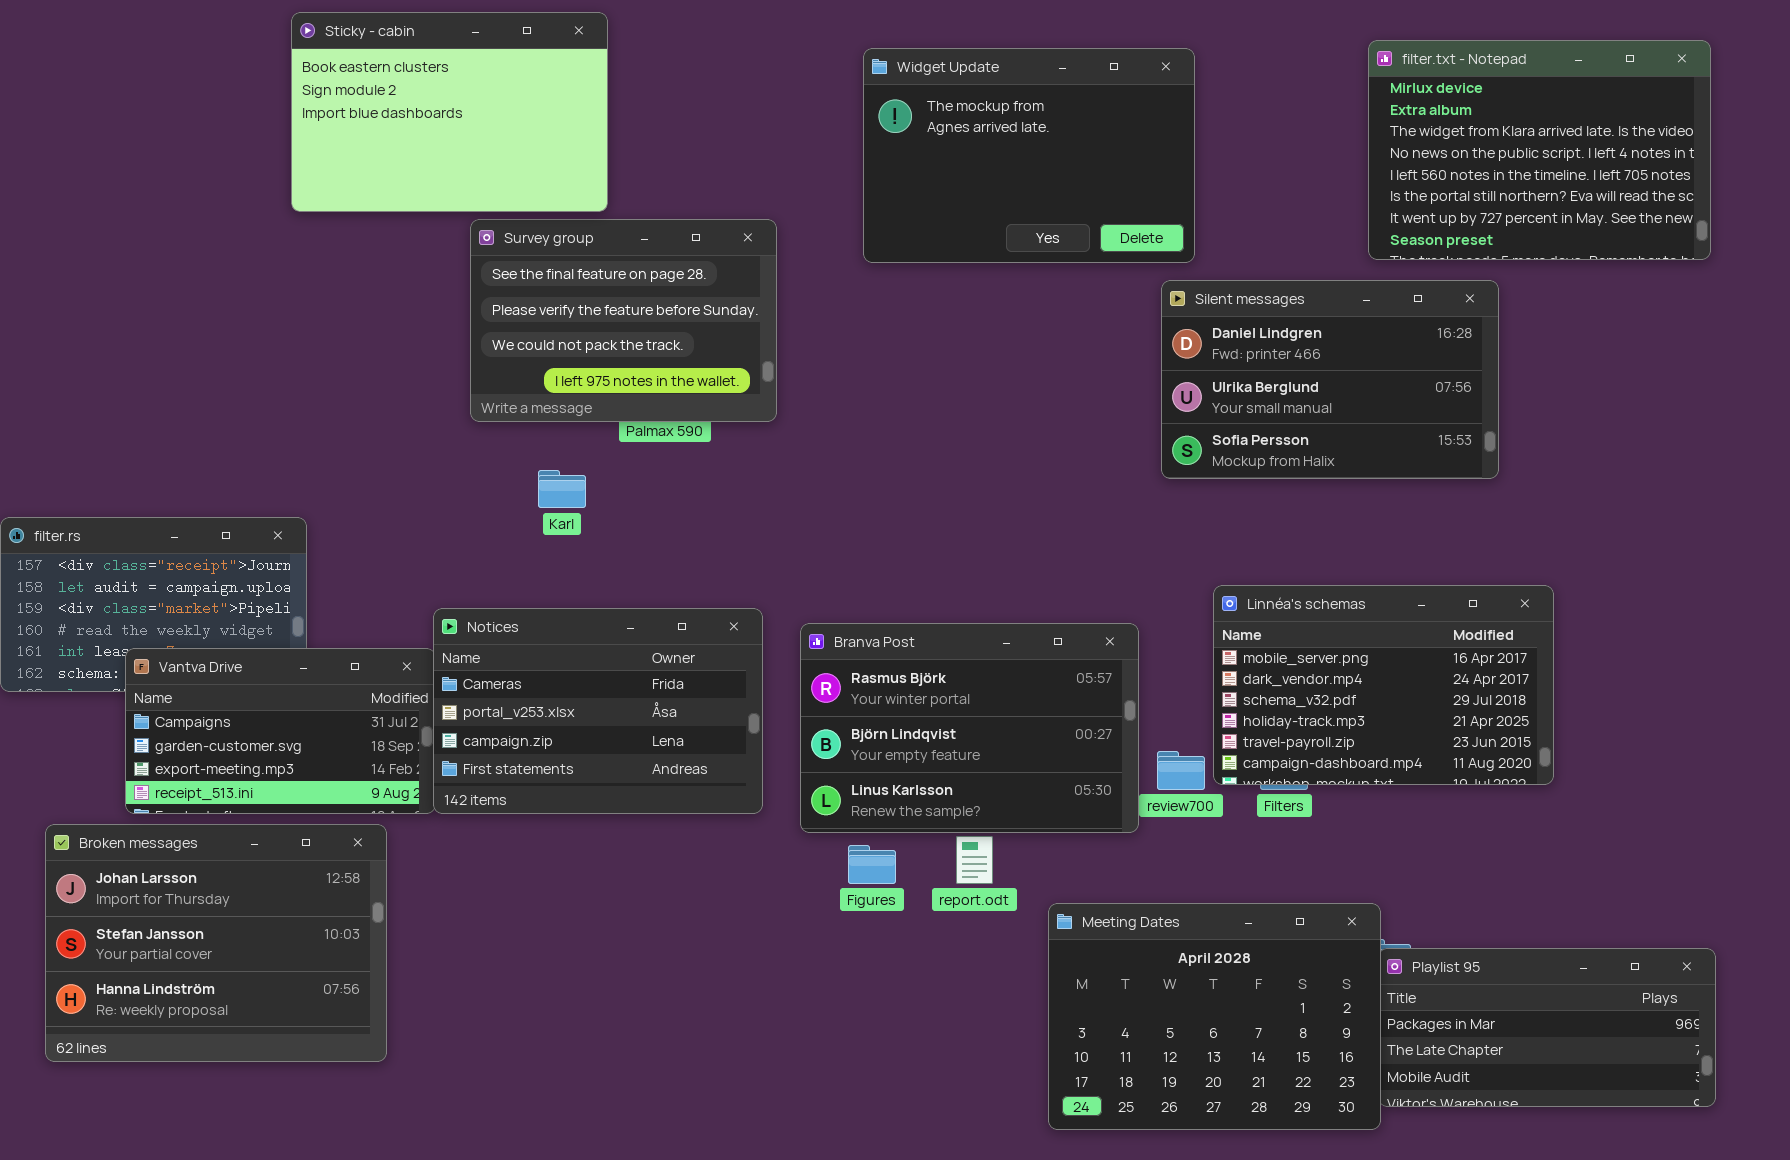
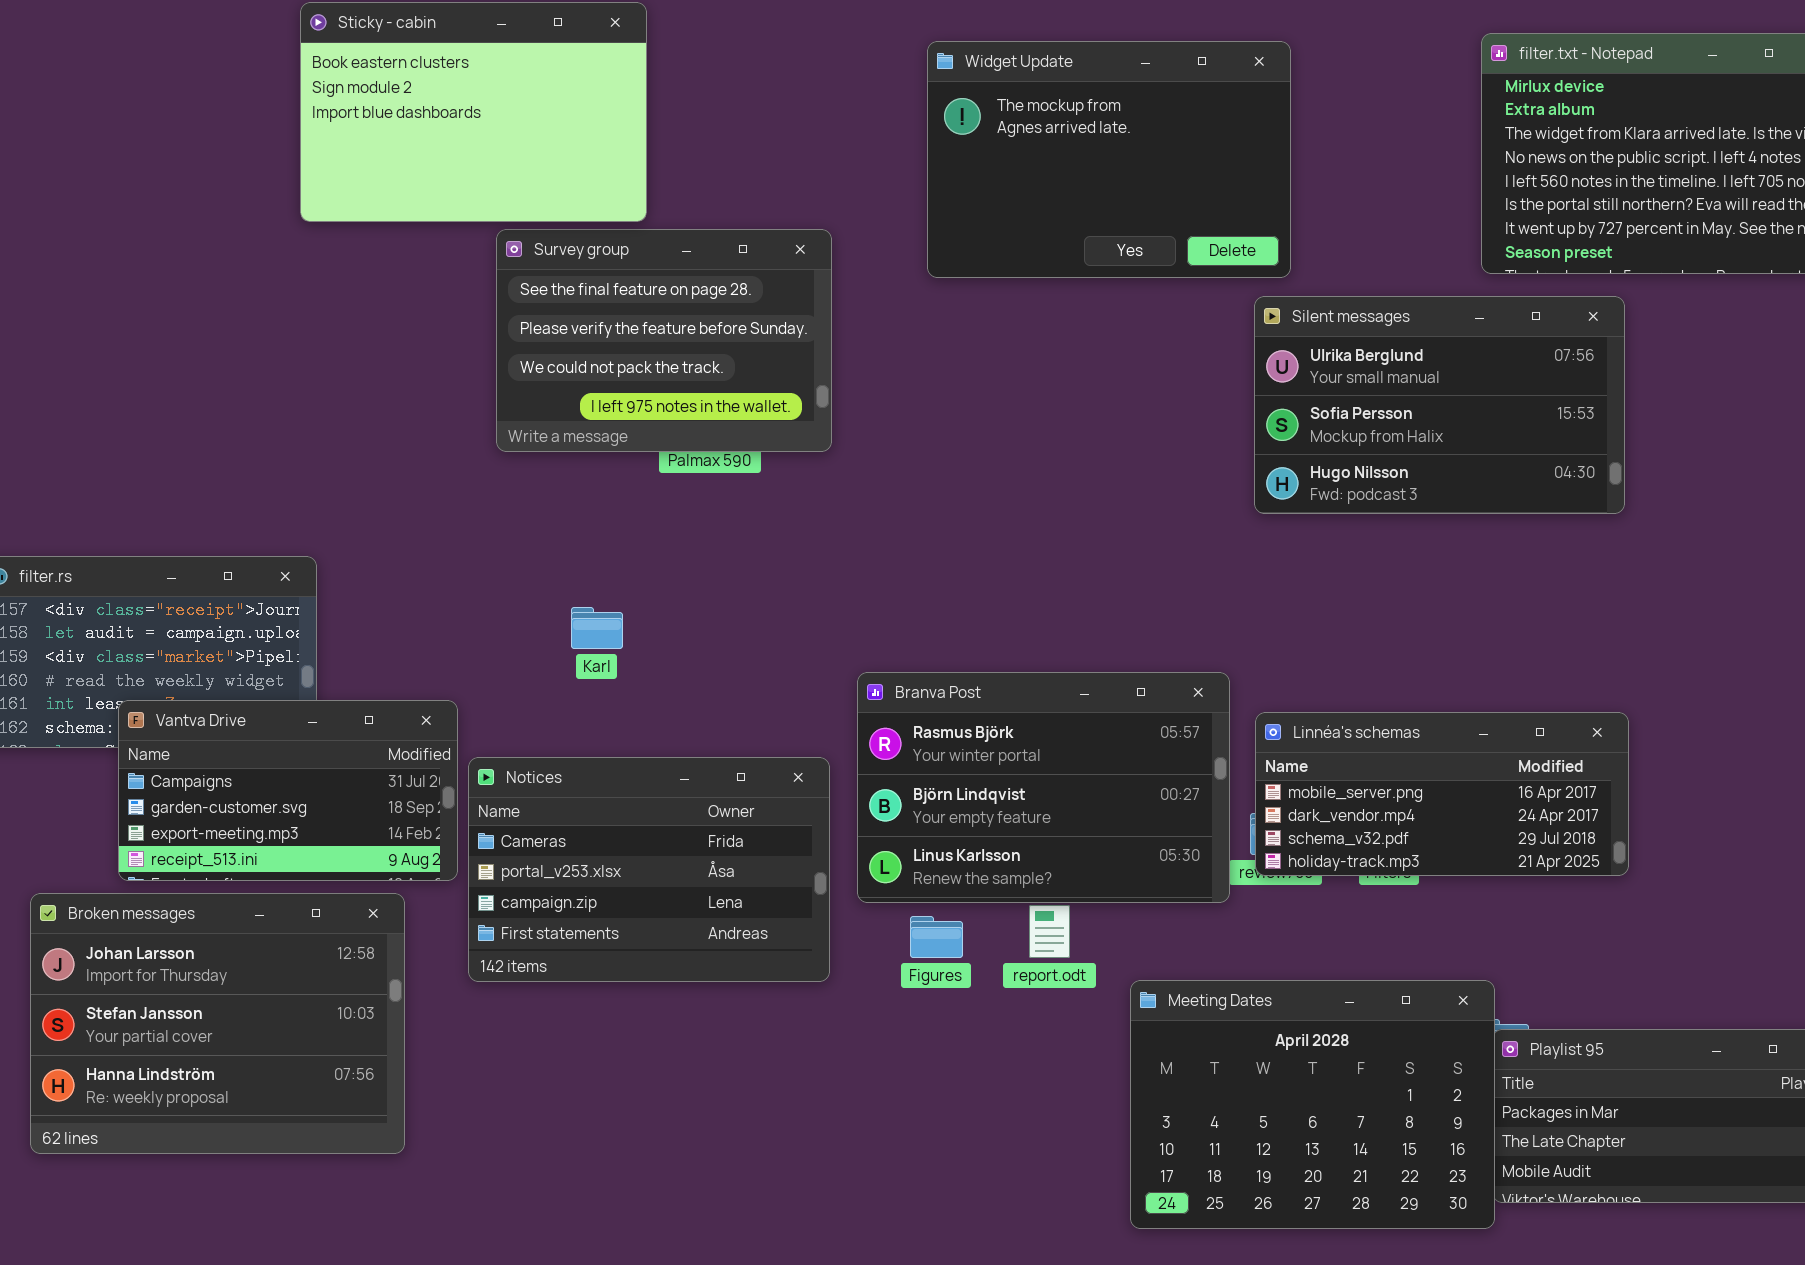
Silent messages: [1161,280,1499,479] -> [1254,296,1625,514], scrolled down 1 row
Karl: [538,470,586,508] -> [571,607,623,649], moved
Linnéa's schemas: [1213,585,1554,785] -> [1255,712,1629,876], moved, resized
Notices: [433,608,763,814] -> [468,757,830,982], moved

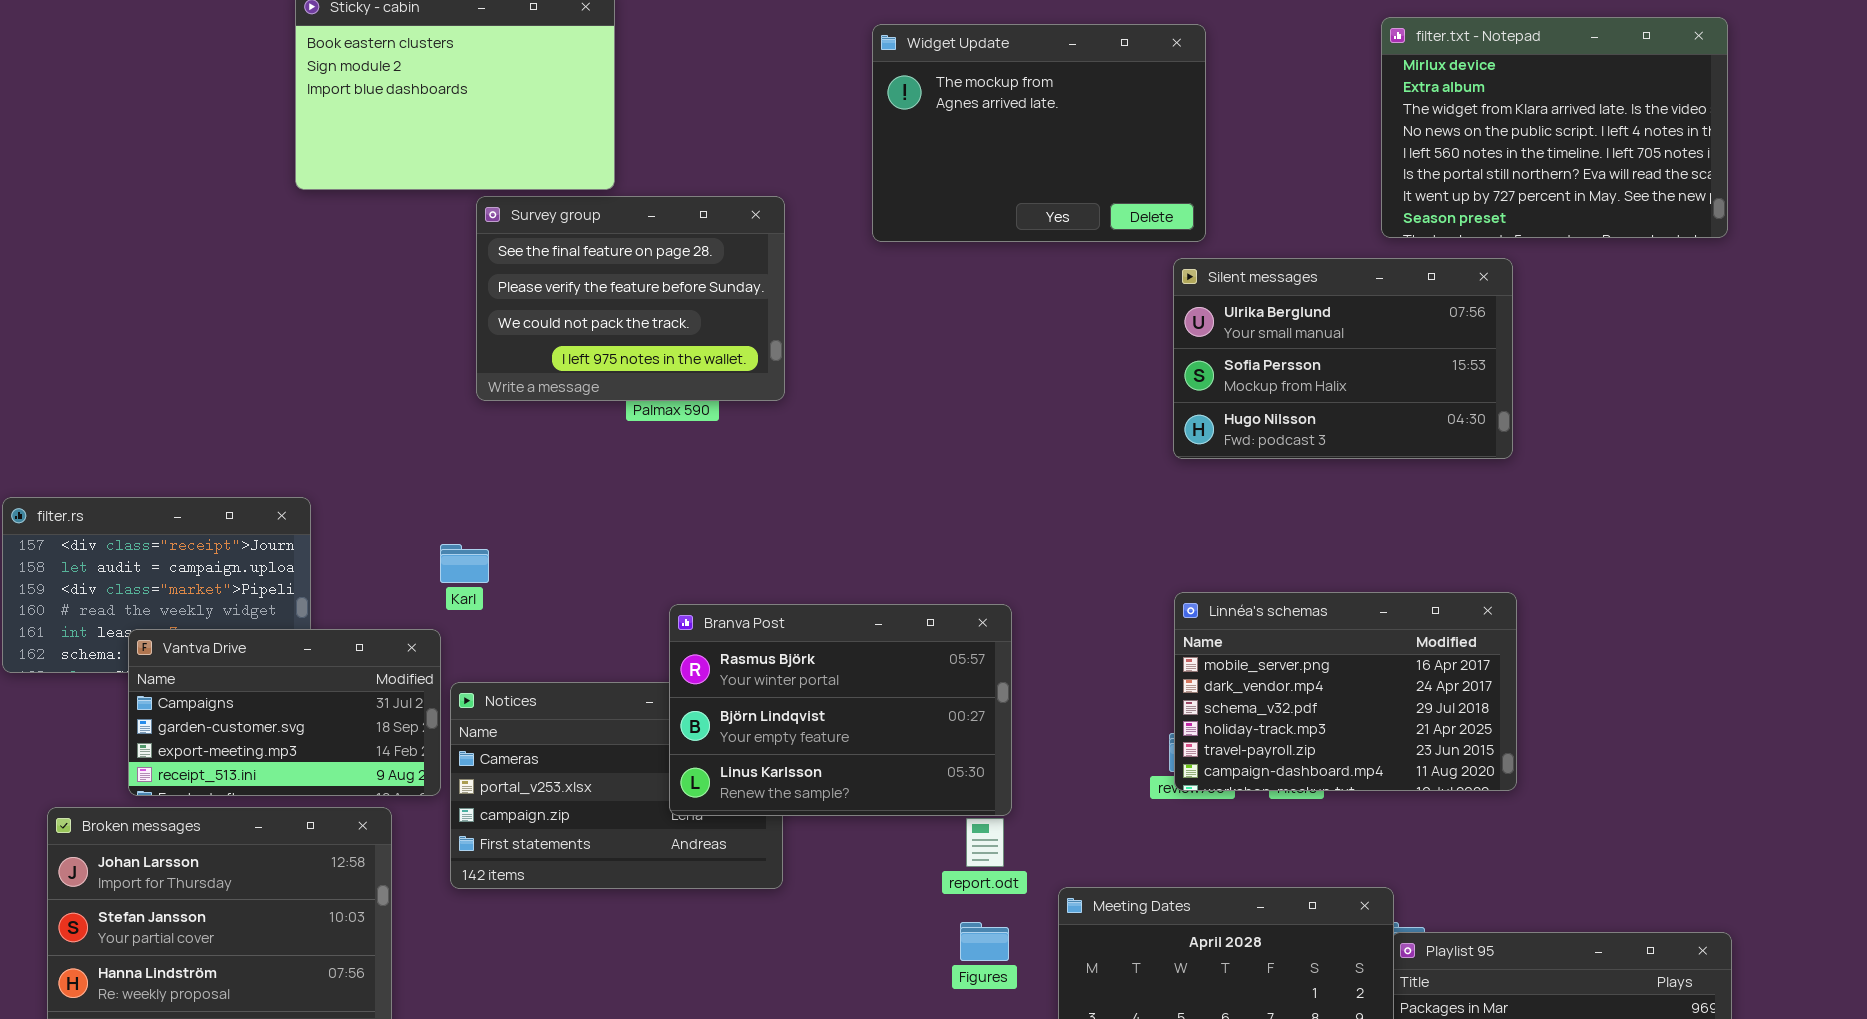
Karl: [571,607,623,649] -> [440,544,489,583], moved
Branva Post: [857,672,1230,903] -> [669,604,1012,816], moved
Linnéa's schemas: [1255,712,1629,876] -> [1174,592,1517,791], resized
Figures: [910,916,963,958] -> [960,922,1009,961], moved

